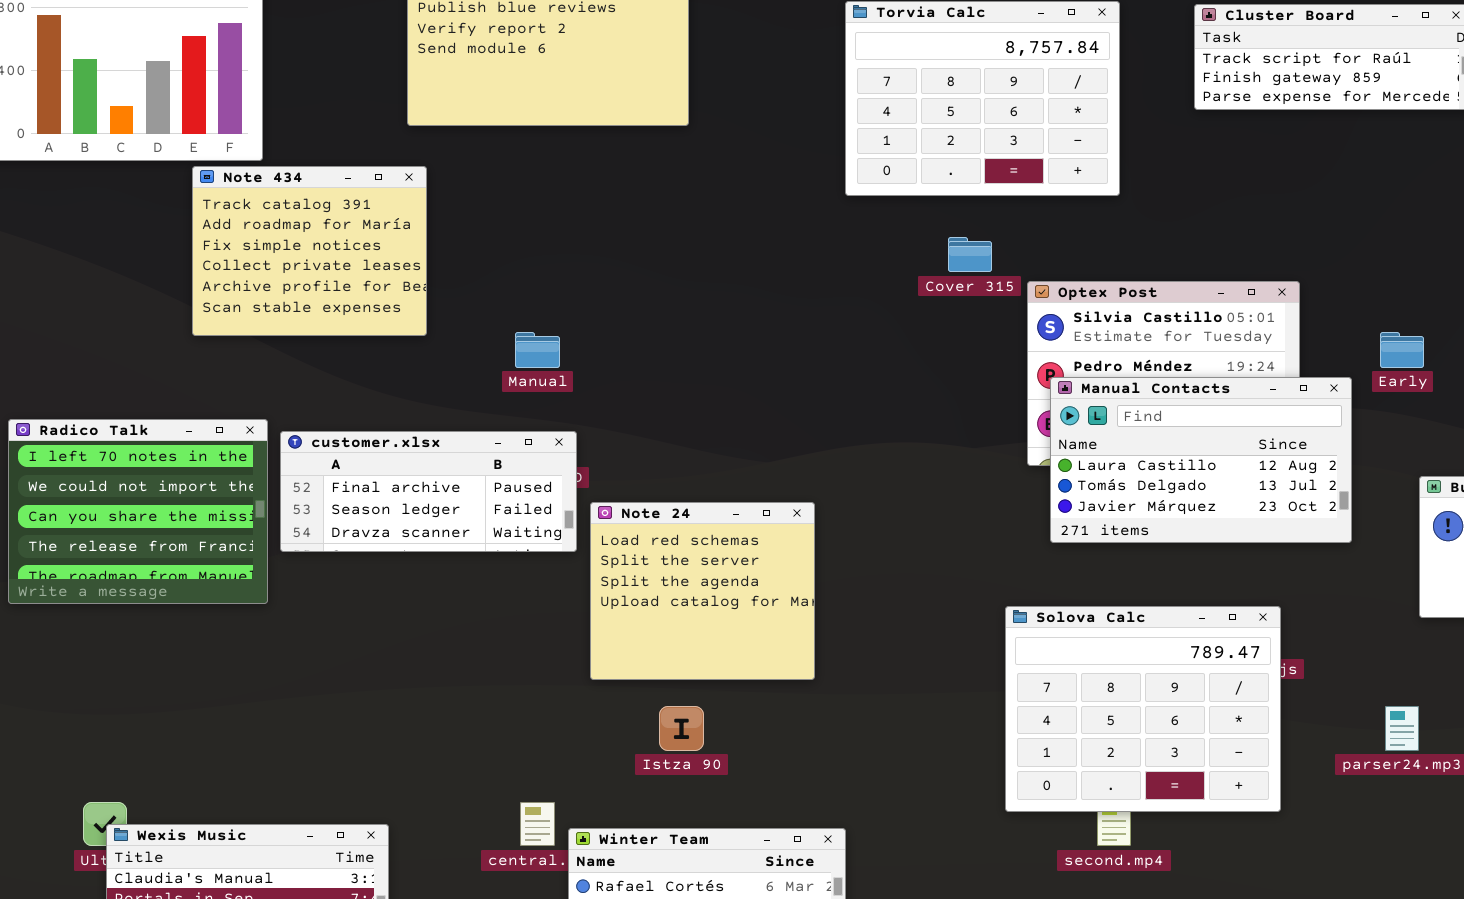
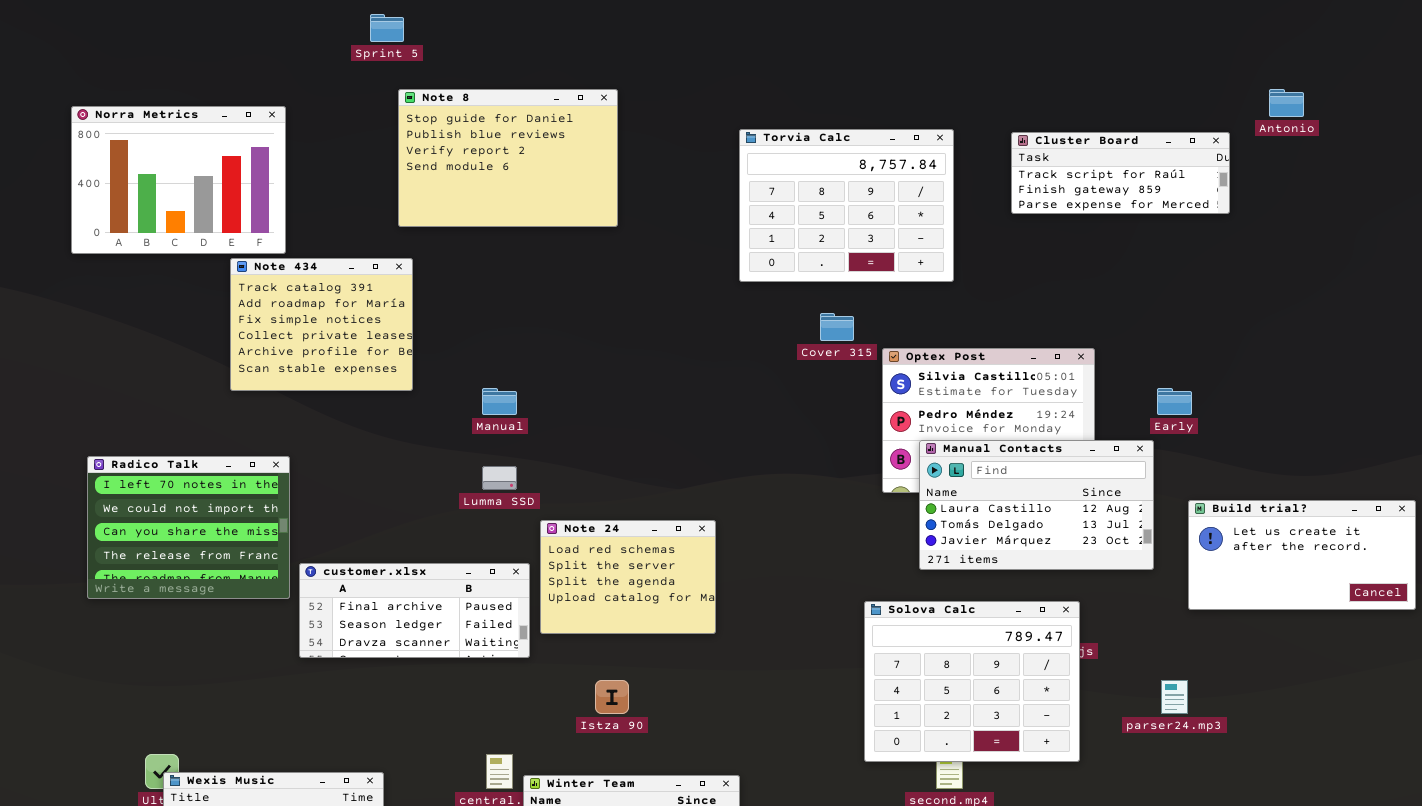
Manual Contacts: [1050,377,1352,543] -> [919,440,1154,570], moved
customer.xlsx: [280,431,577,552] -> [299,563,530,658], moved
Note 24: [590,502,815,680] -> [540,520,716,634], resized

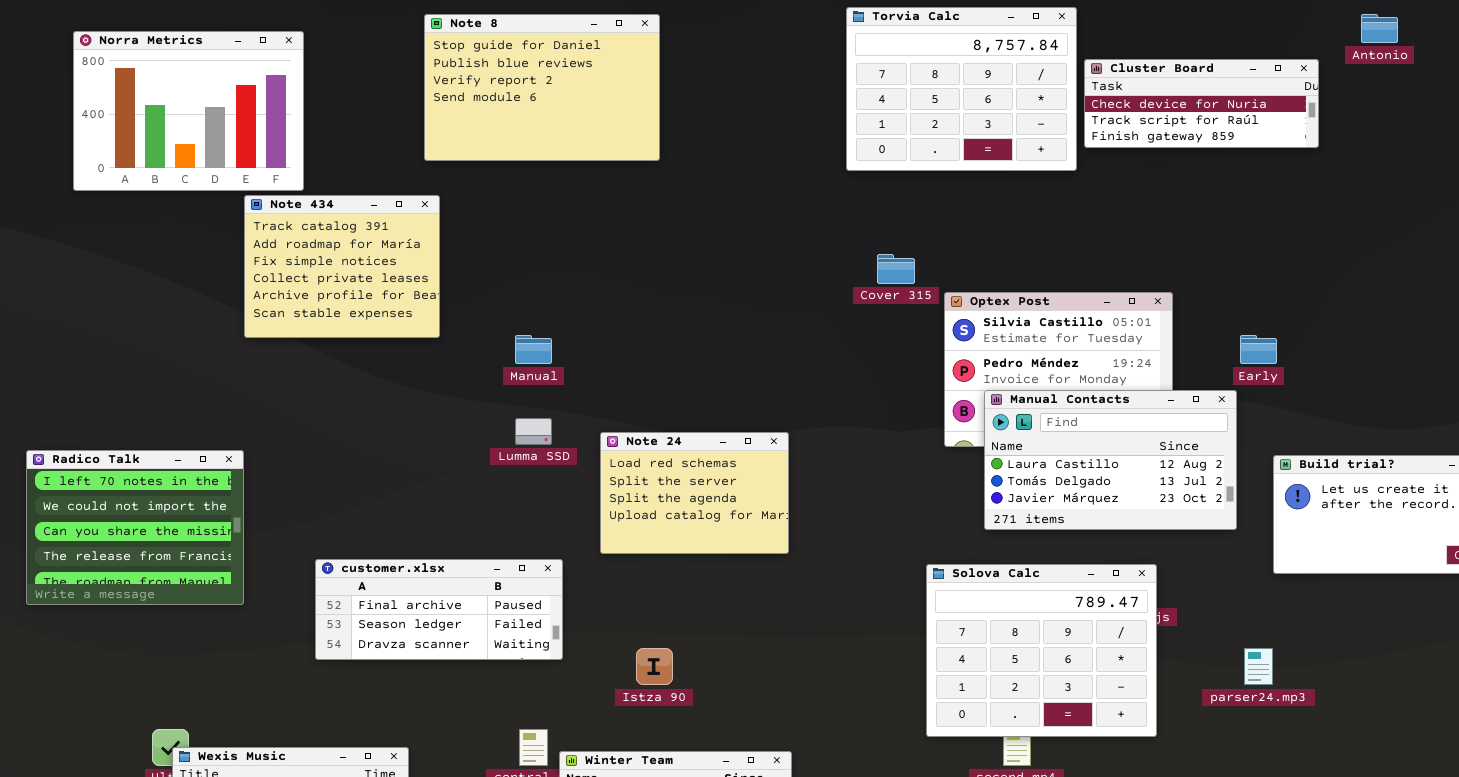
Torvia Calc: [739,129,954,282] -> [846,7,1077,171], moved
Cluster Board: [1011,132,1230,214] -> [1084,59,1319,148], scrolled up 1 row
Radico Talk: [87,456,290,599] -> [26,450,244,605], moved
Note 24: [540,520,716,634] -> [600,432,789,554], moved
customer.xlsx: [299,563,530,658] -> [315,559,563,660], moved

